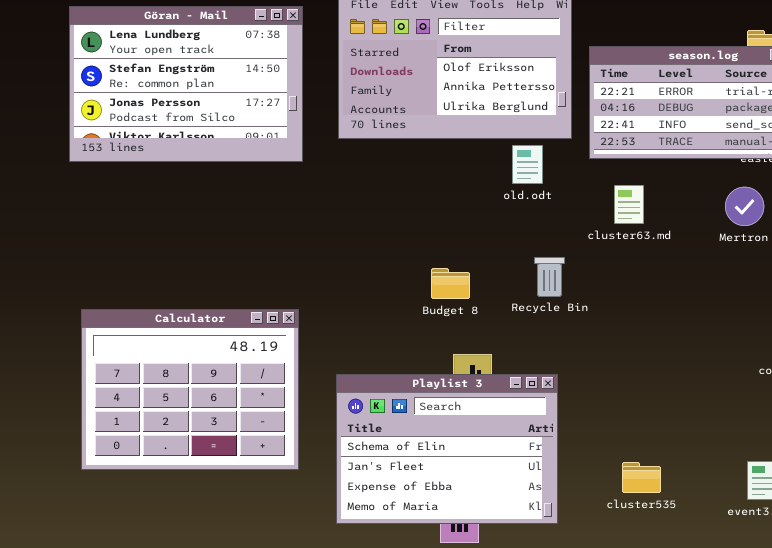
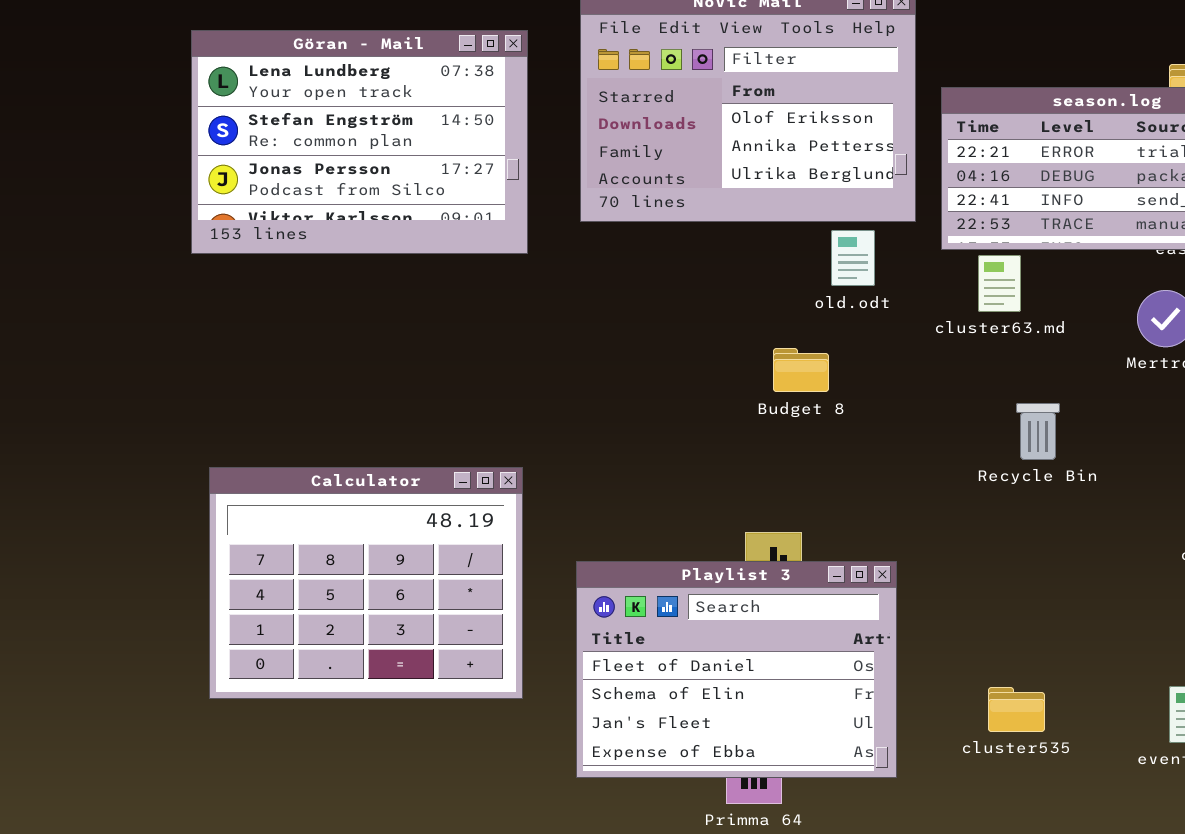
cluster63.md: [614,185,644,224] -> [978,255,1021,312], moved
Recycle Bin: [534,257,565,297] -> [1016,403,1060,460], moved
Budget 8: [431,268,470,299] -> [773,348,829,392], moved
Playlist 3: [336,374,558,524] -> [576,561,897,778], scrolled up 1 row

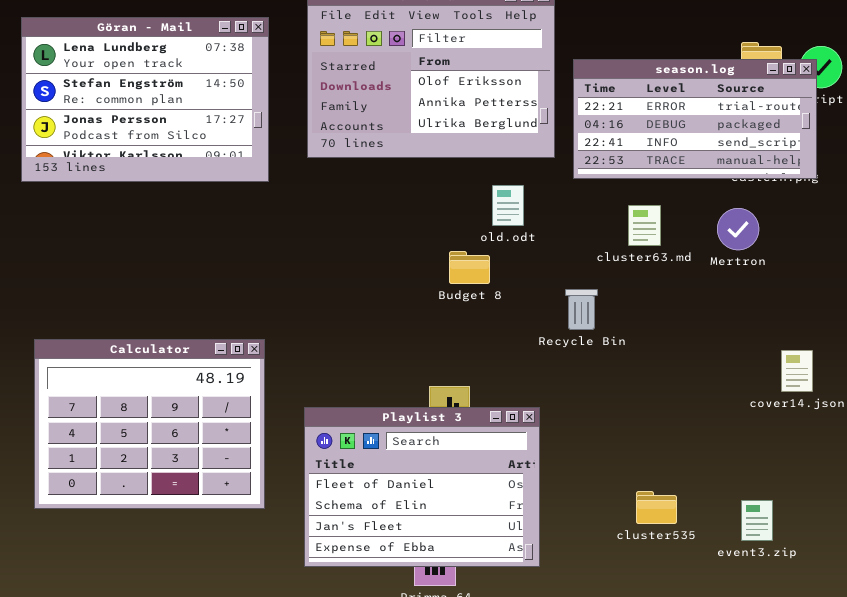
old.odt: [831,230,875,286] -> [492,185,524,226], moved
cluster63.md: [978,255,1021,312] -> [628,205,661,246], moved
Recycle Bin: [1016,403,1060,460] -> [565,289,598,330], moved
cluster535: [988,687,1045,732] -> [636,491,677,524], moved

